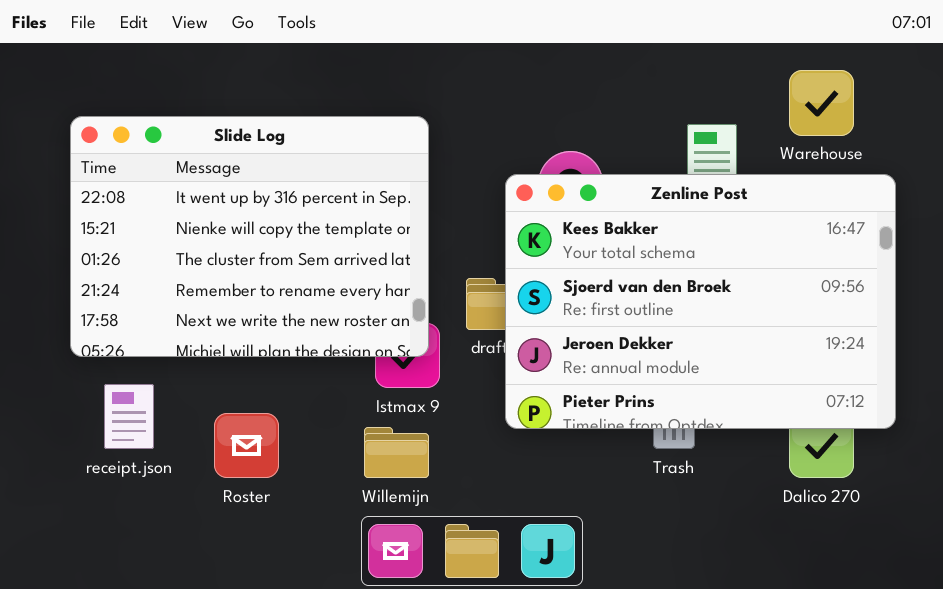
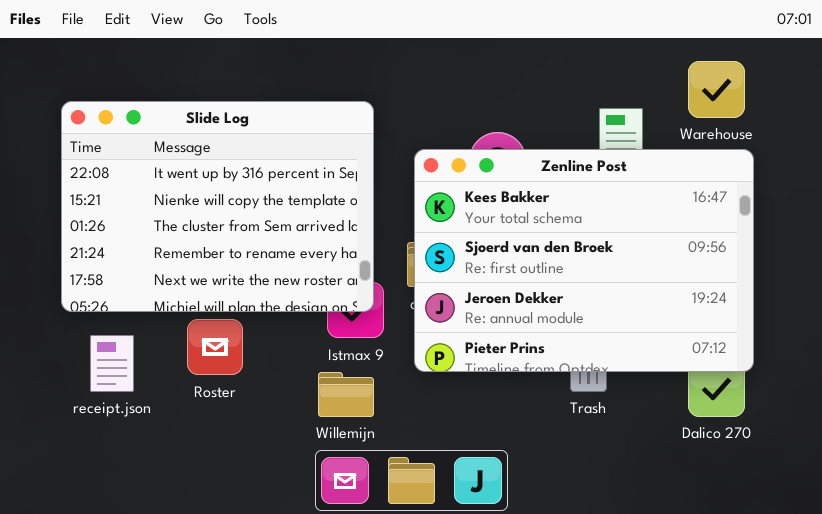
Zenline Post: [505,174,896,429] -> [414,149,754,372], moved
Roster: [214,413,279,478] -> [187,319,243,375], moved

